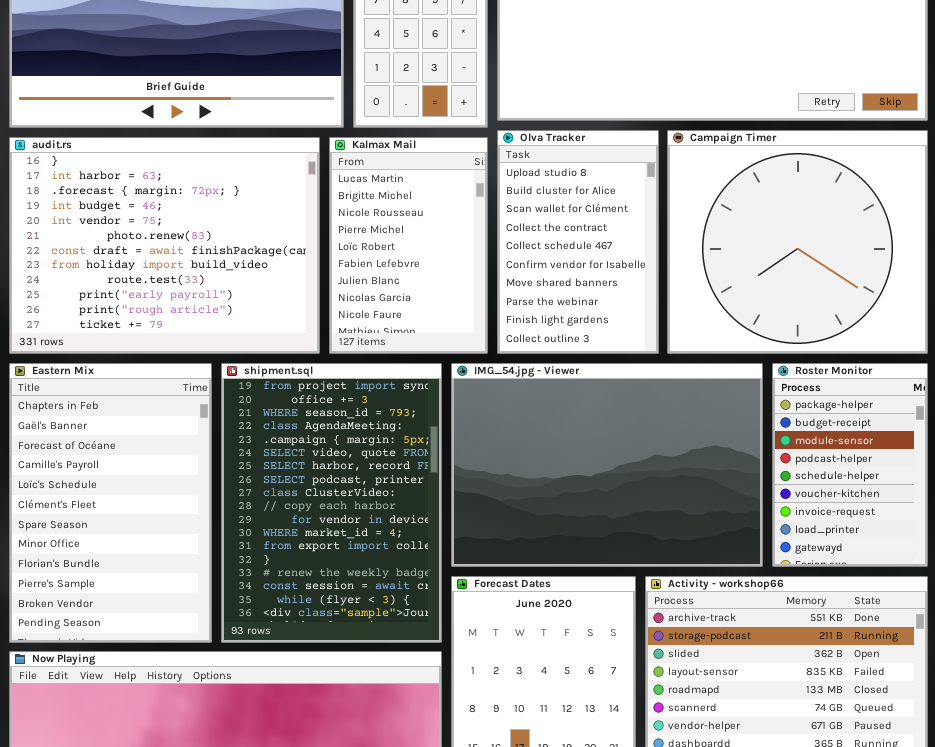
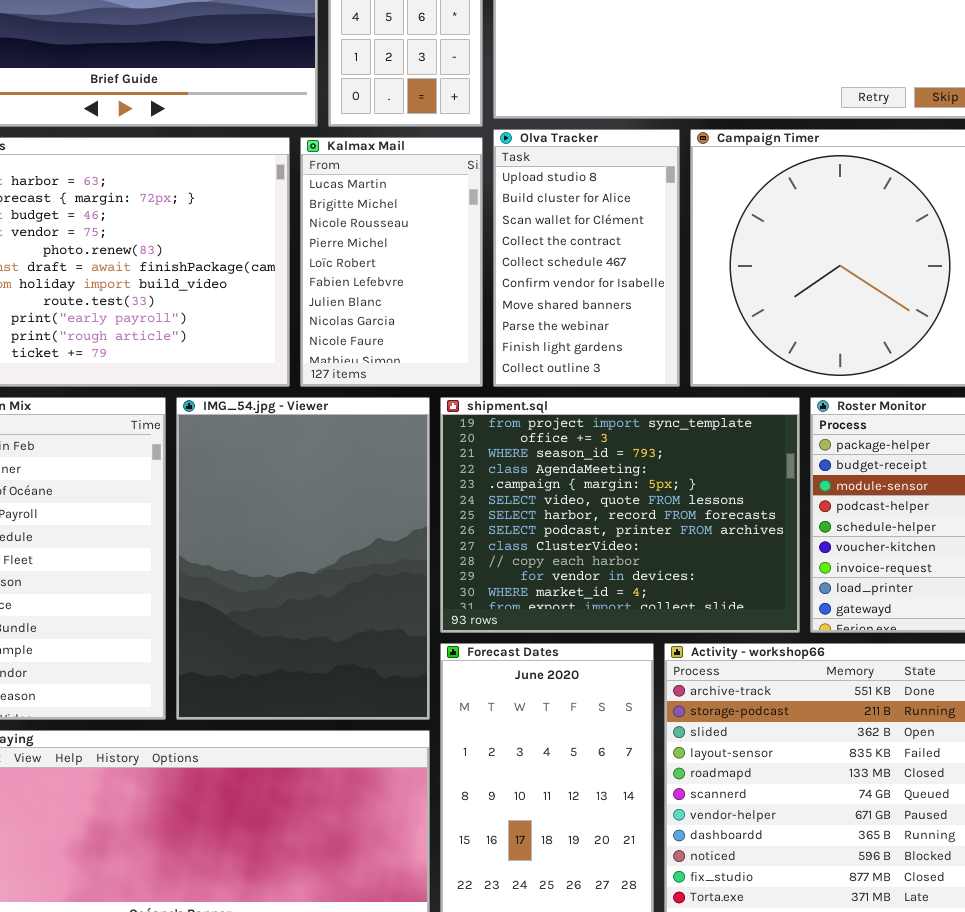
shipment.sql: [221,363,442,643] -> [440,397,800,633], moved, resized
IMG_54.jpg - Viewer: [451,363,763,567] -> [176,397,430,720], moved, resized

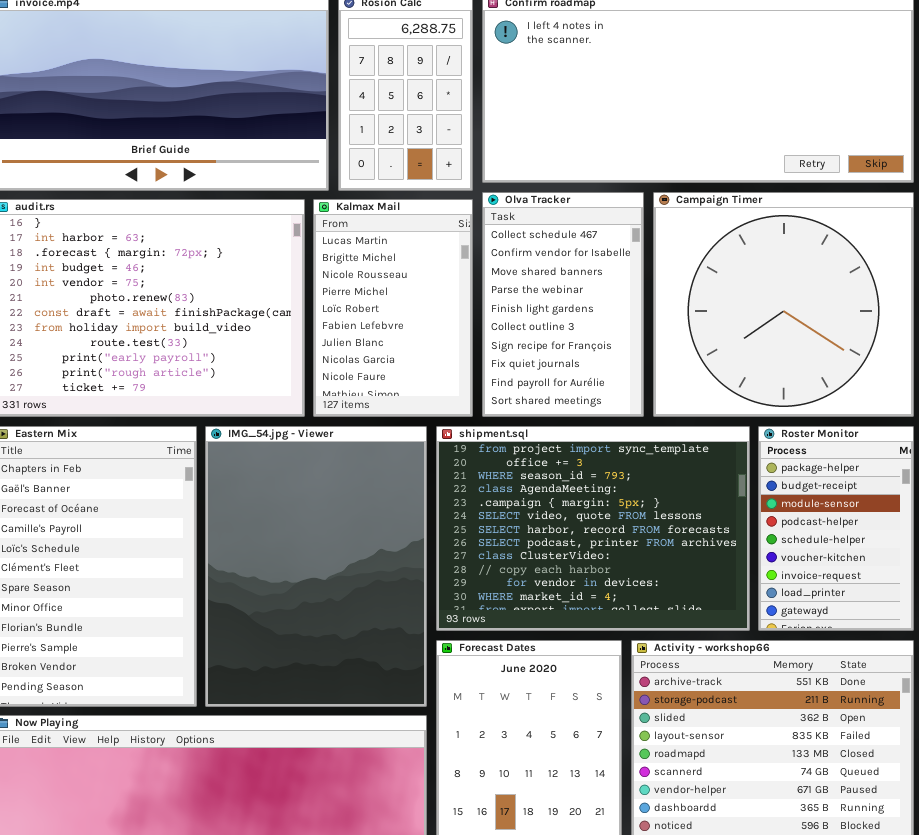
Olva Tracker: [493,129,680,387] -> [482,192,644,417], scrolled down 4 rows

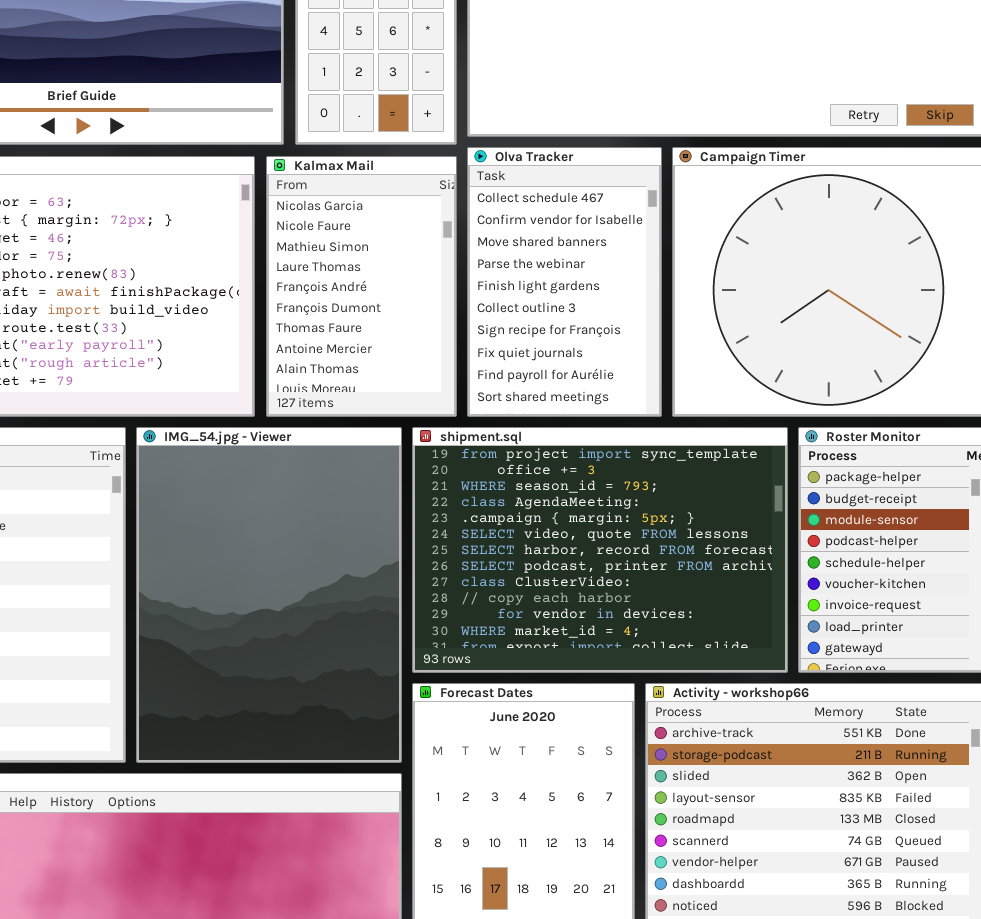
Kalmax Mail: [313,199,473,417] -> [266,156,457,417], scrolled down 7 rows

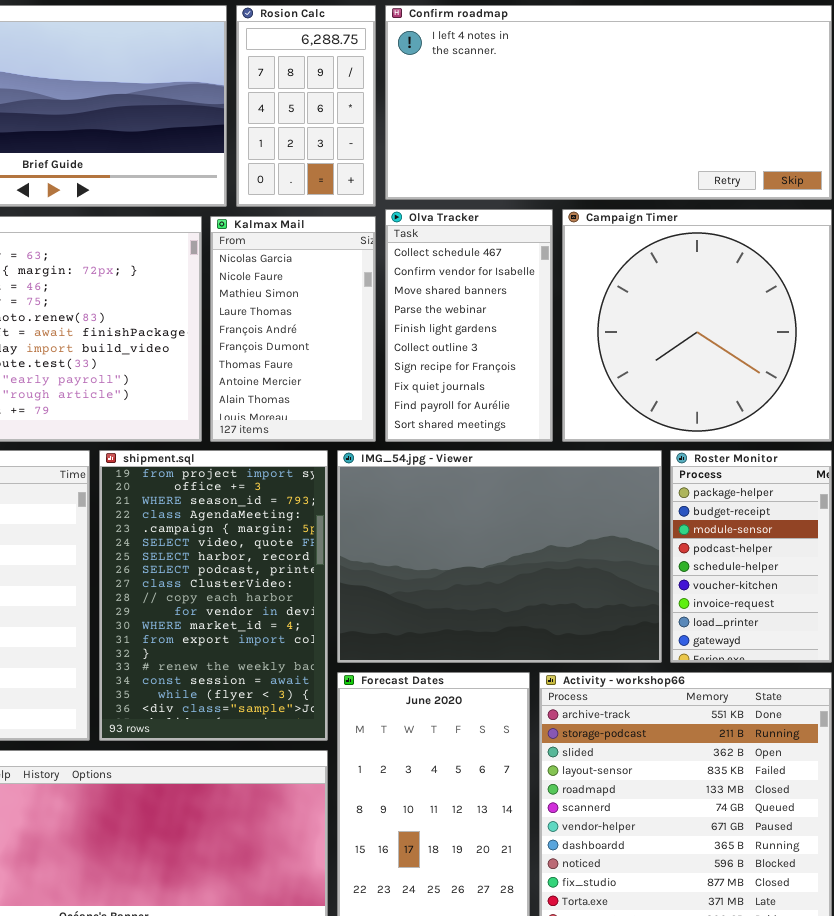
IMG_54.jpg - Viewer: [136,427,402,763] -> [337,450,662,663], moved, resized
shipment.sql: [412,427,788,673] -> [99,450,328,741], moved, resized

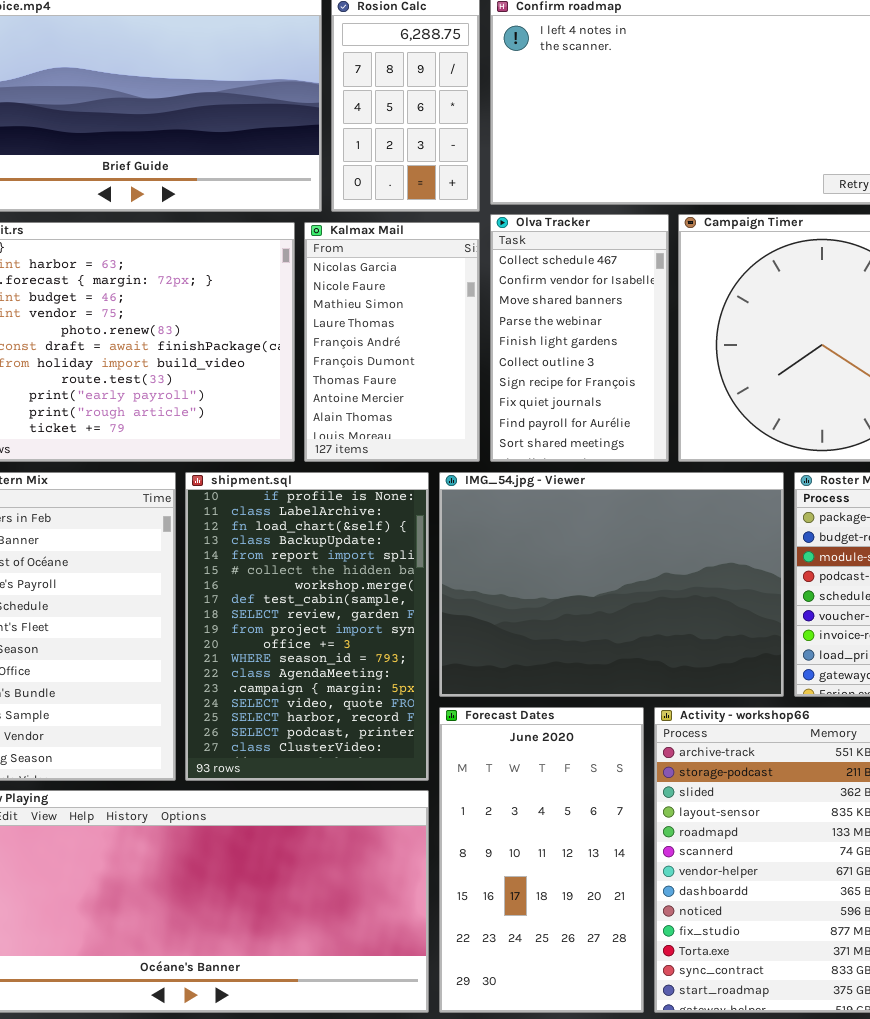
shipment.sql: [99,450,328,741] -> [185,472,429,781], scrolled up 9 rows

